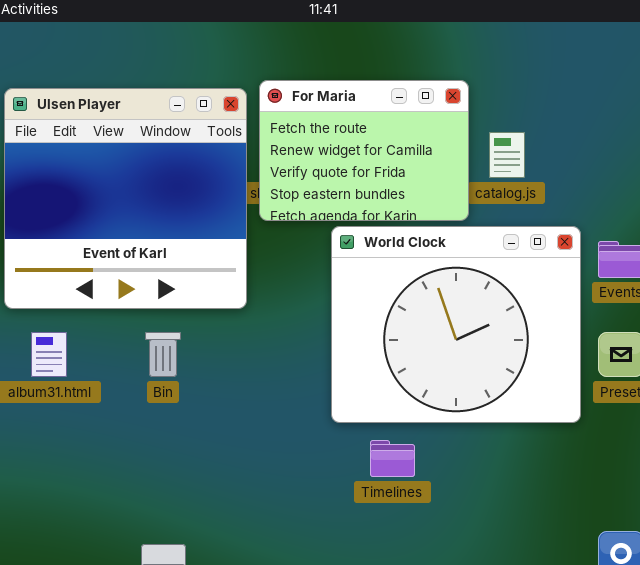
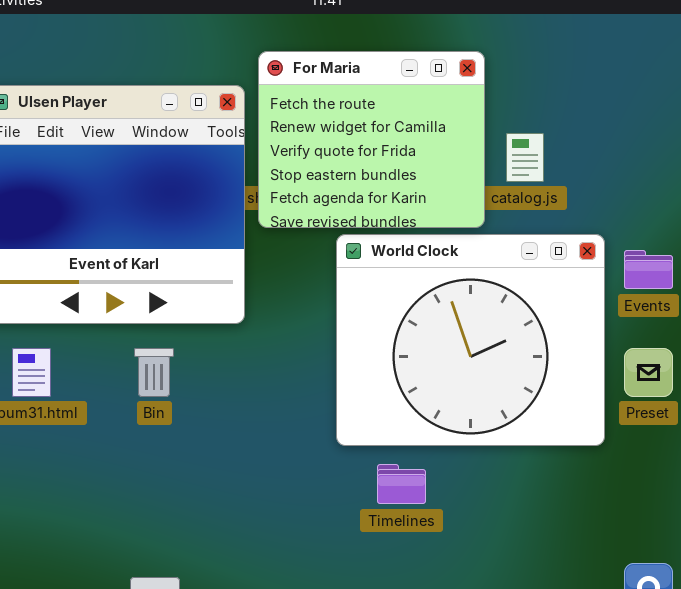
For Maria: [259,80,469,221] -> [258,51,485,228], resized

